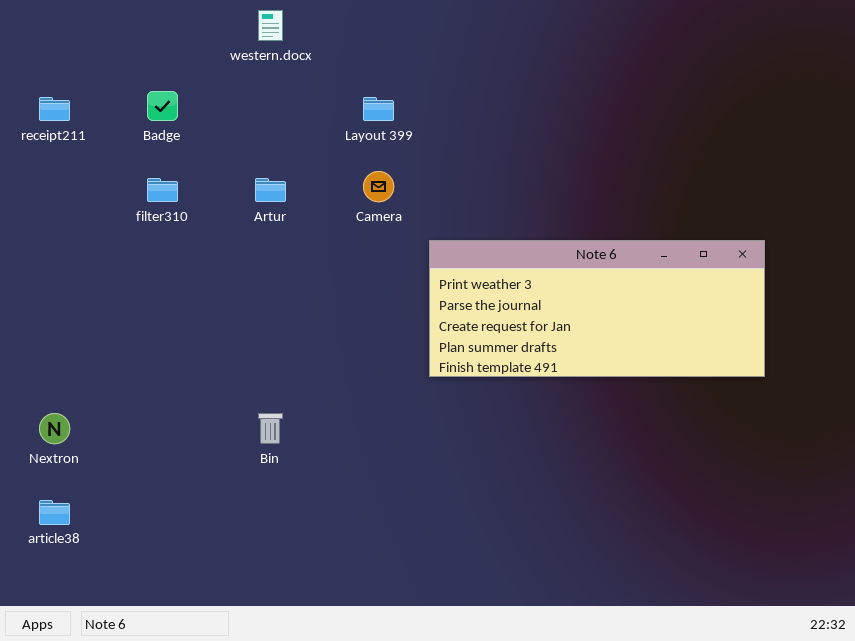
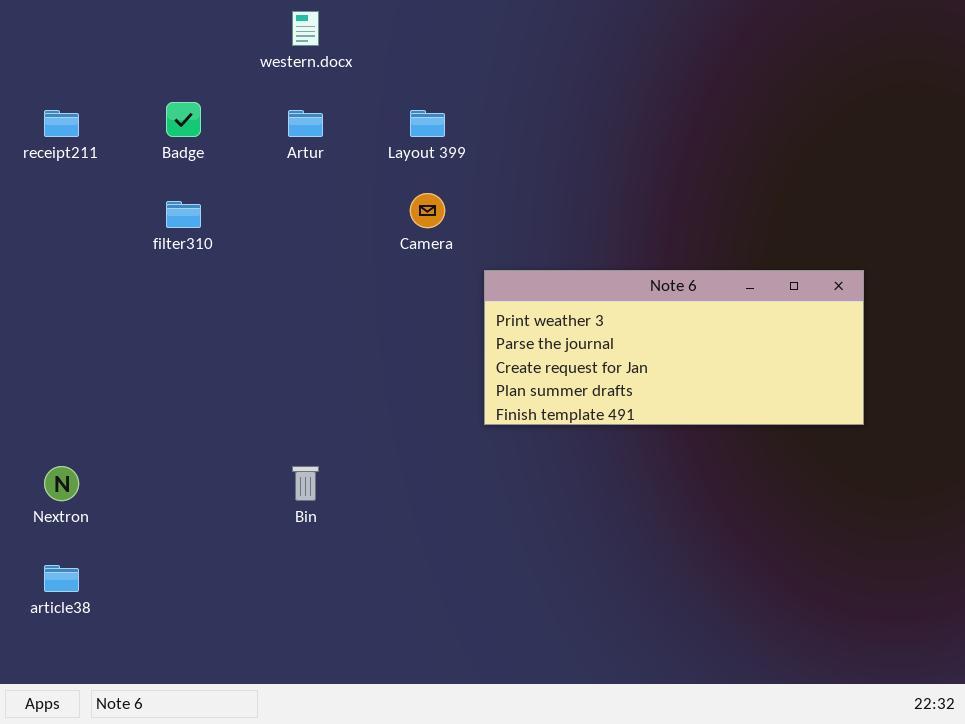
Artur: [255,178,286,202] -> [288,110,323,137], moved

